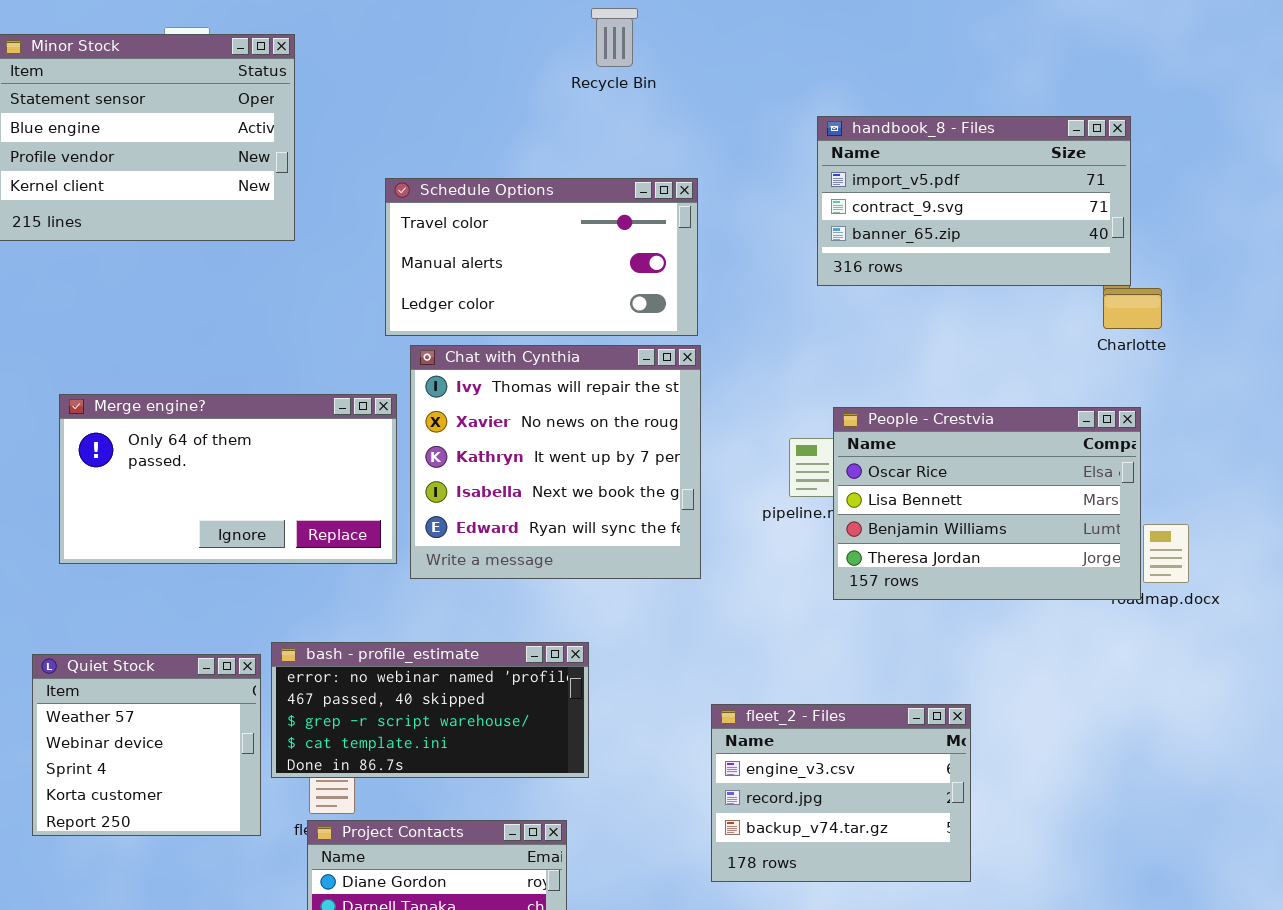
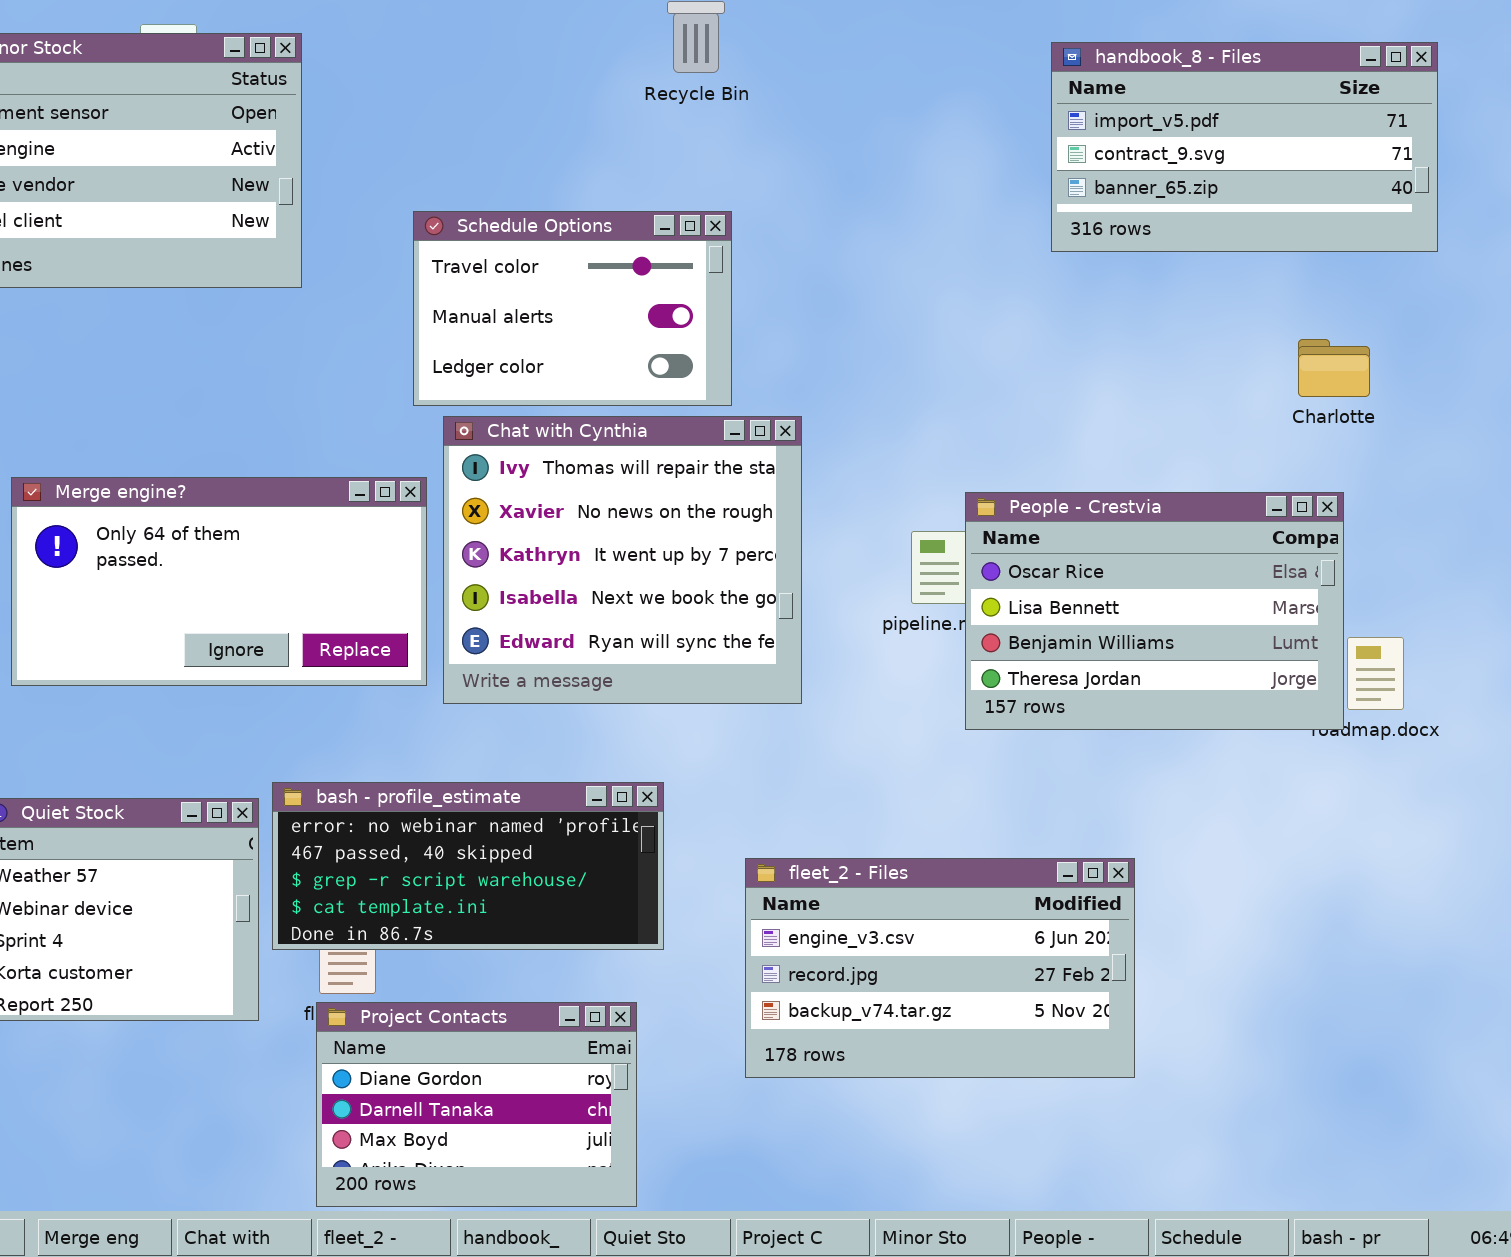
handbook_8 - Files: [817,116,1131,286] -> [1051,42,1438,252], moved
Schedule Options: [385,178,698,336] -> [413,211,732,406], resized
fleet_2 - Files: [711,704,971,882] -> [745,858,1135,1078], resized

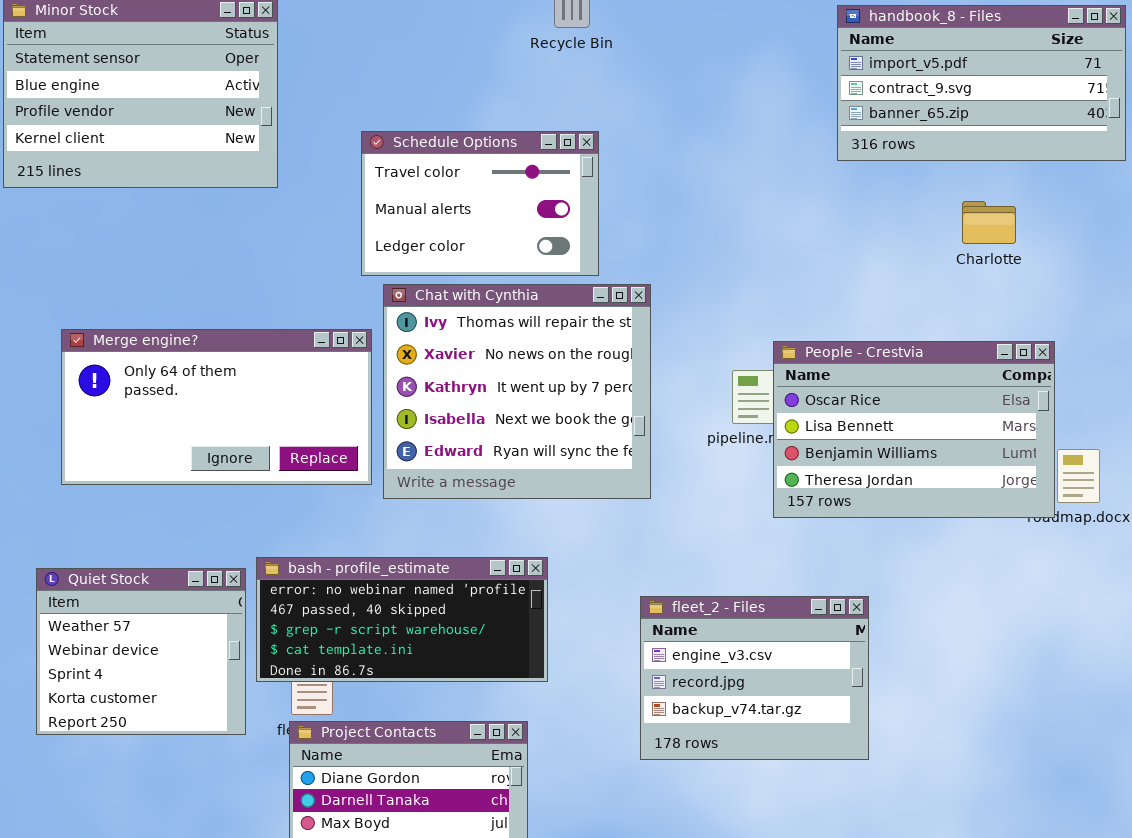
Charlotte: [1298,339,1370,397] -> [962,201,1016,244], moved
fleet_2 - Files: [745,858,1135,1078] -> [640,596,869,760], moved, resized

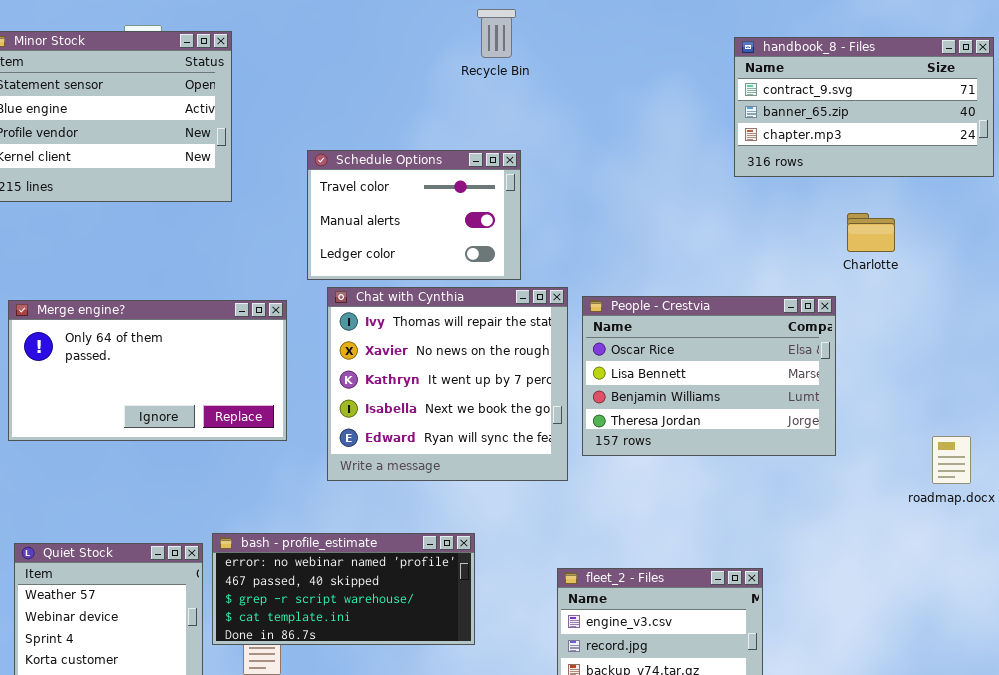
handbook_8 - Files: [837,5,1126,161] -> [734,37,994,177], scrolled down 1 row
Merge engine?: [61,329,372,485] -> [8,300,287,441], moved
People - Crestvia: [773,341,1055,518] -> [582,296,836,456], moved

